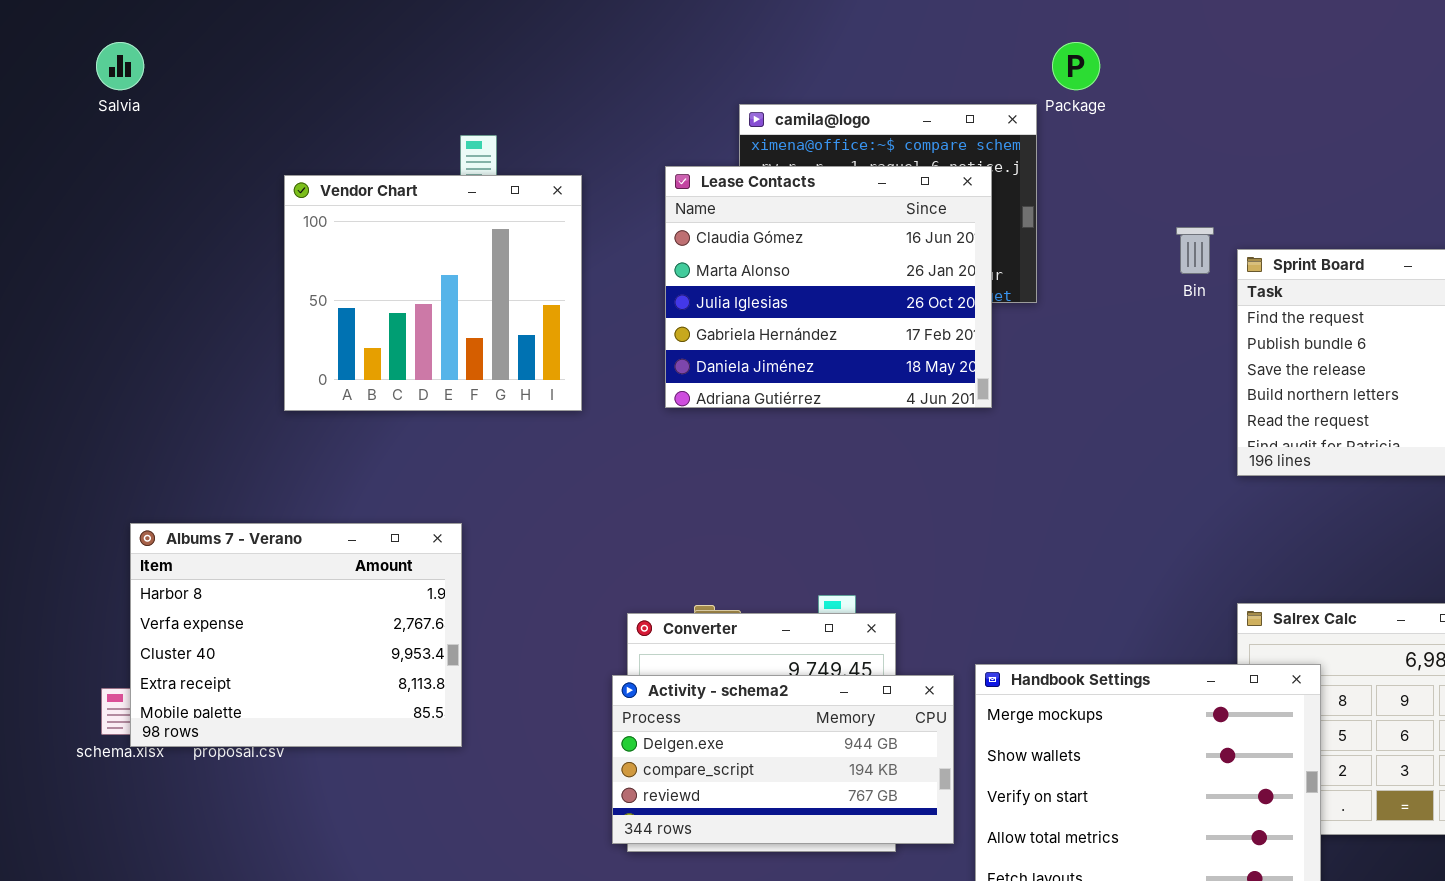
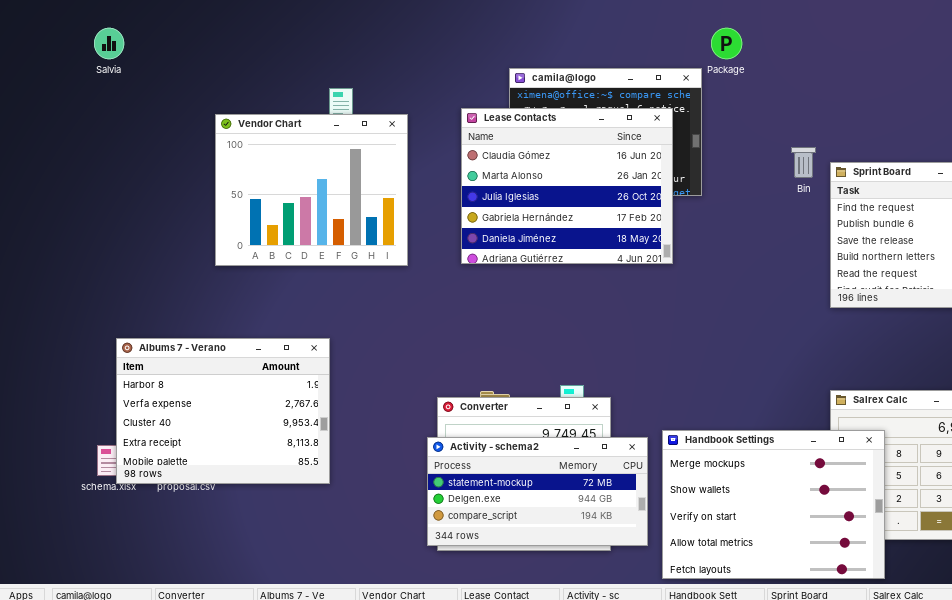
Activity - schema2: [612,675,954,844] -> [427,437,648,546], scrolled up 1 row

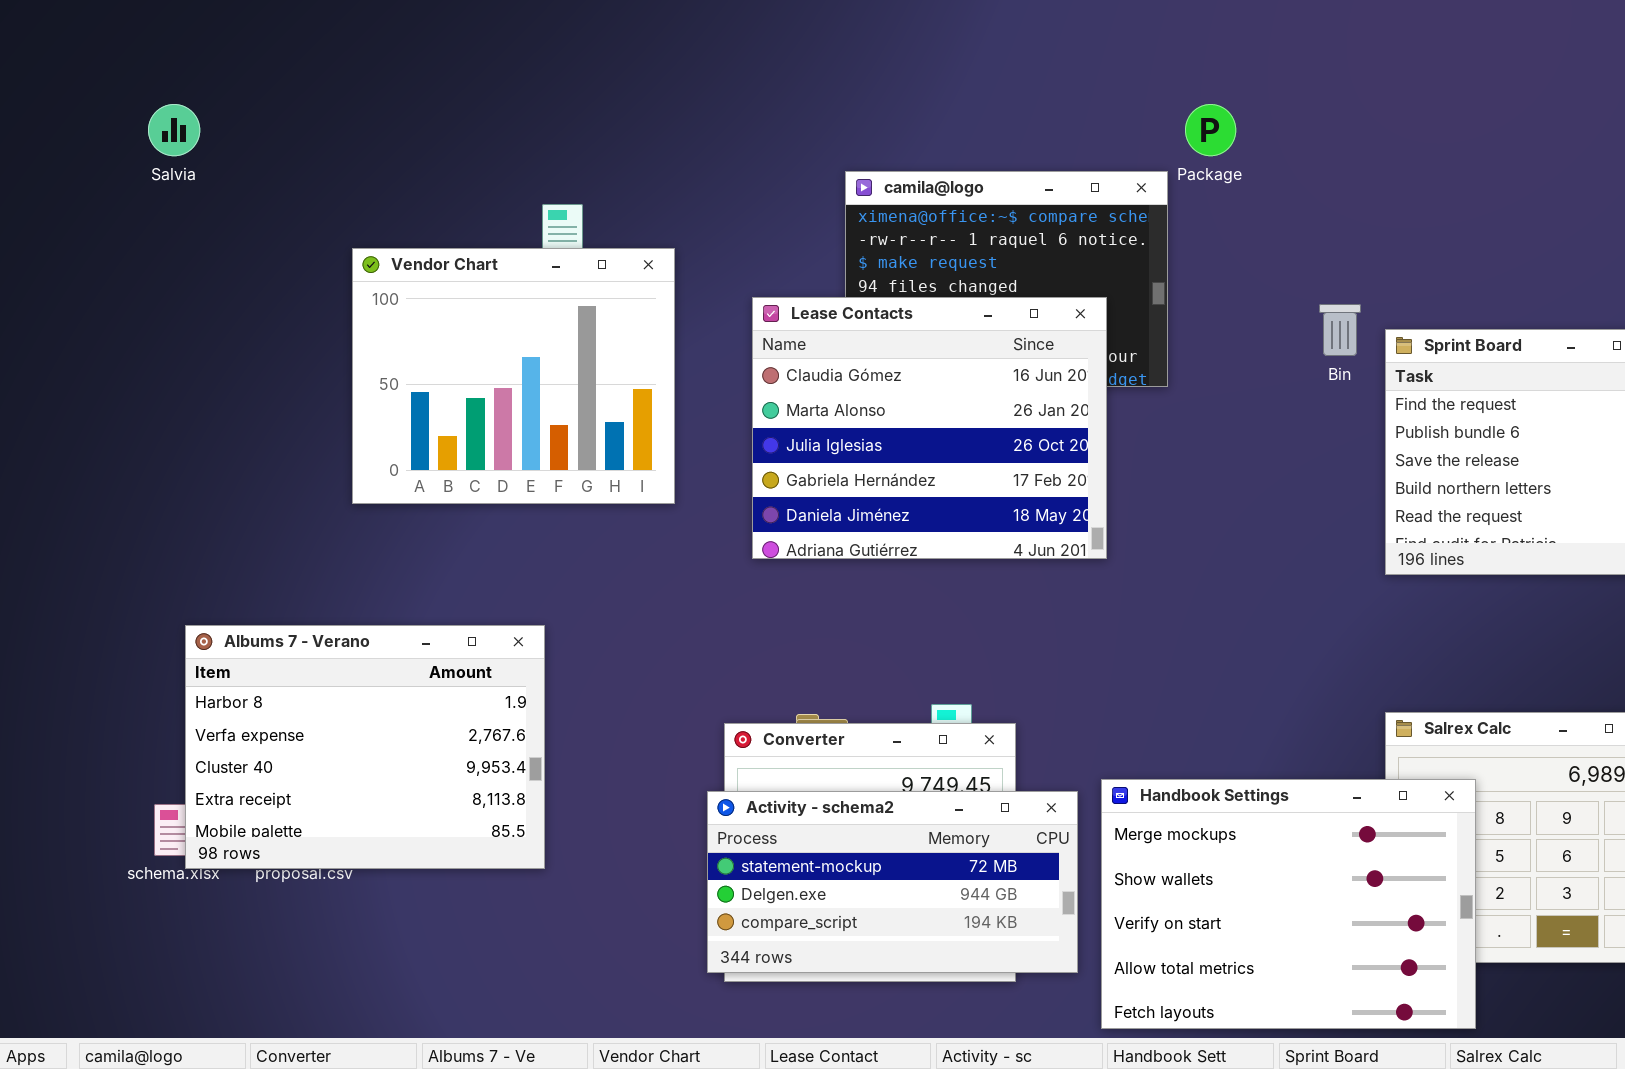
Lease Contacts: [461,108,673,264] -> [752,297,1107,559], moved

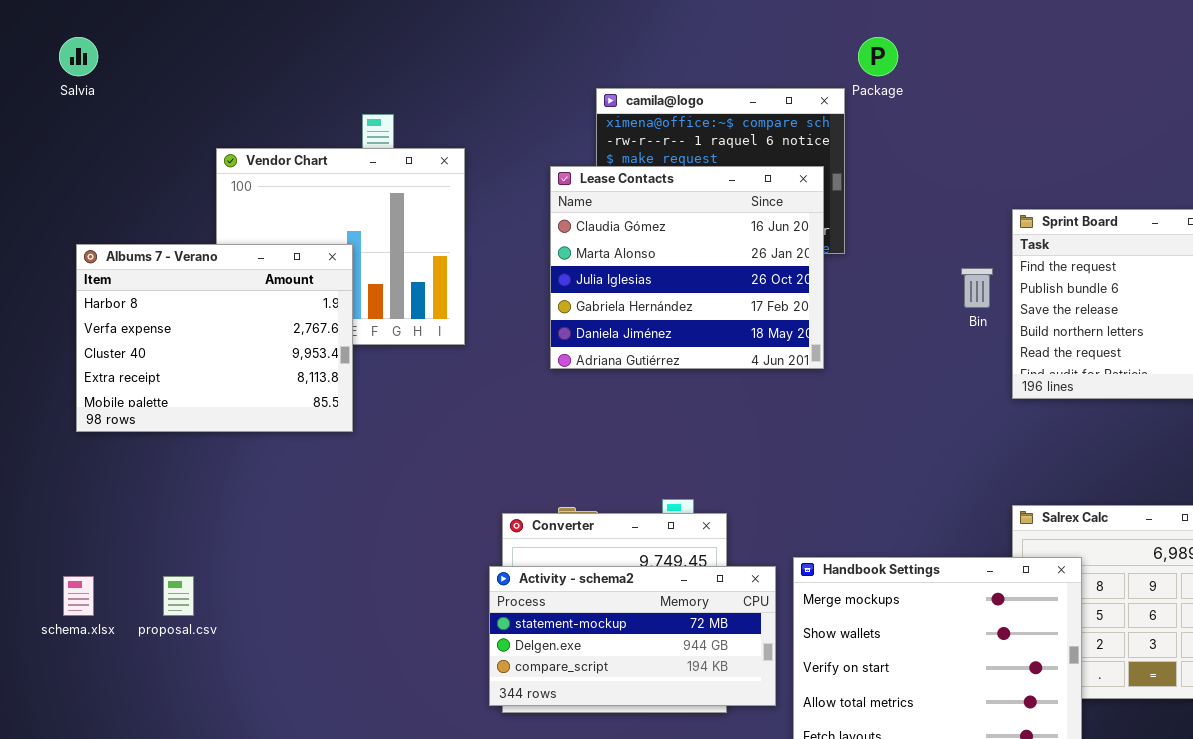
Lease Contacts: [752,297,1107,559] -> [550,166,824,369], moved
Bin: [1319,304,1361,356] -> [961,268,993,308], moved
Albums 7 - Verano: [185,625,545,869] -> [76,244,353,432], moved

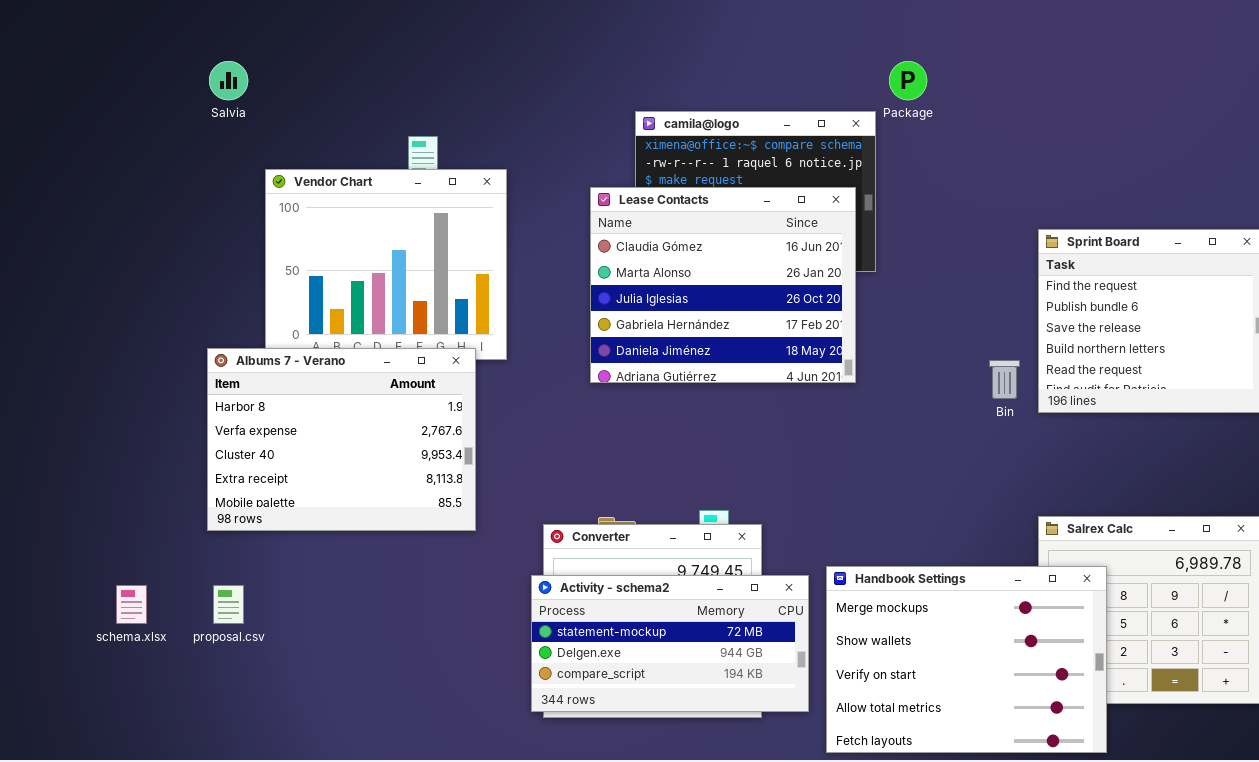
Salvia: [59,37,98,76] -> [209,61,248,100], moved
Albums 7 - Verano: [76,244,353,432] -> [207,348,476,531], moved
Bin: [961,268,993,308] -> [989,360,1020,399], moved

